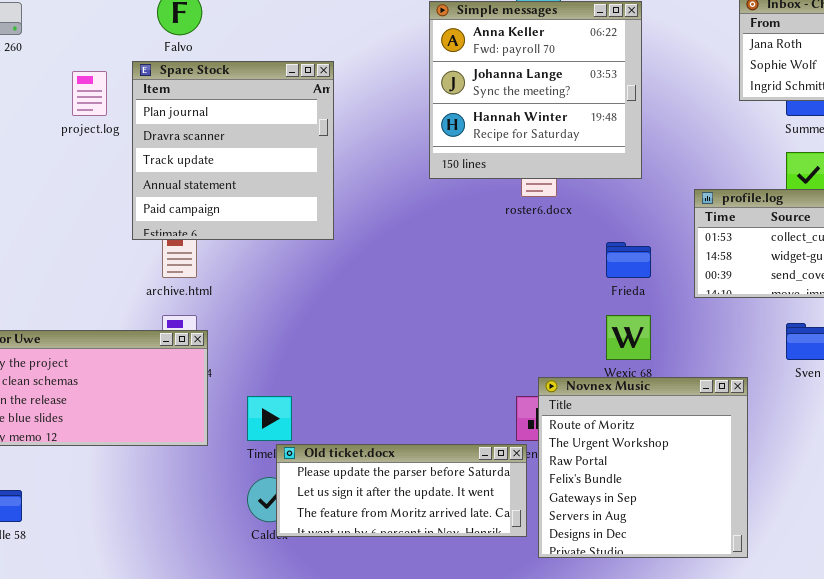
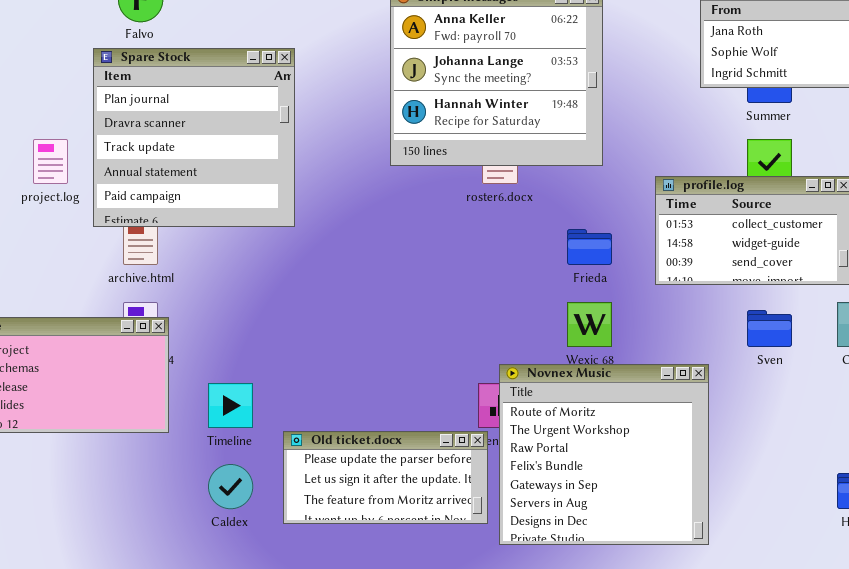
project.log: [72,71,107,116] -> [33,139,68,184], moved
Old ticket.docx: [276,444,527,537] -> [283,431,488,524], resized

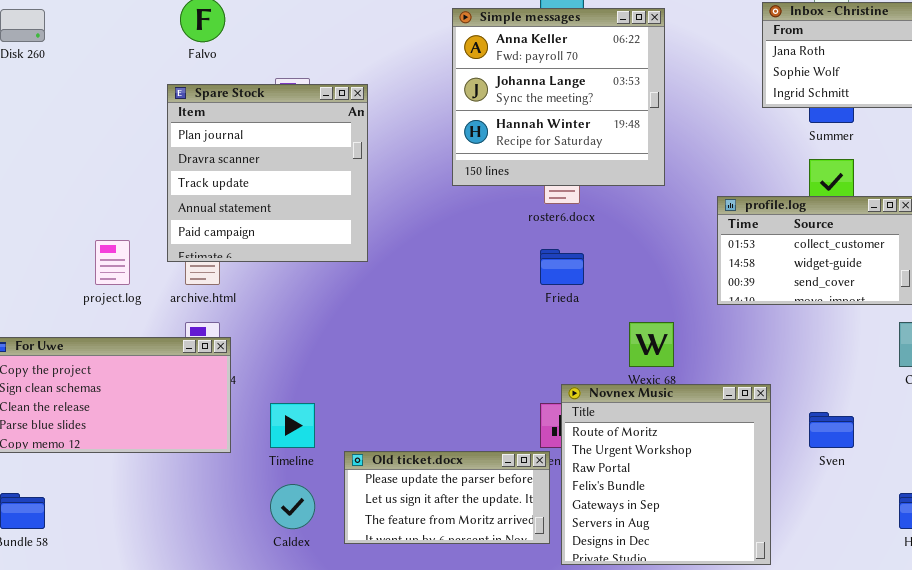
Spare Stock: [93,48,295,227] -> [167,84,368,262], moved
project.log: [33,139,68,184] -> [95,240,130,285], moved
Frieda: [567,229,612,265] -> [540,249,584,285], moved
Sven: [747,310,792,347] -> [809,412,854,448], moved

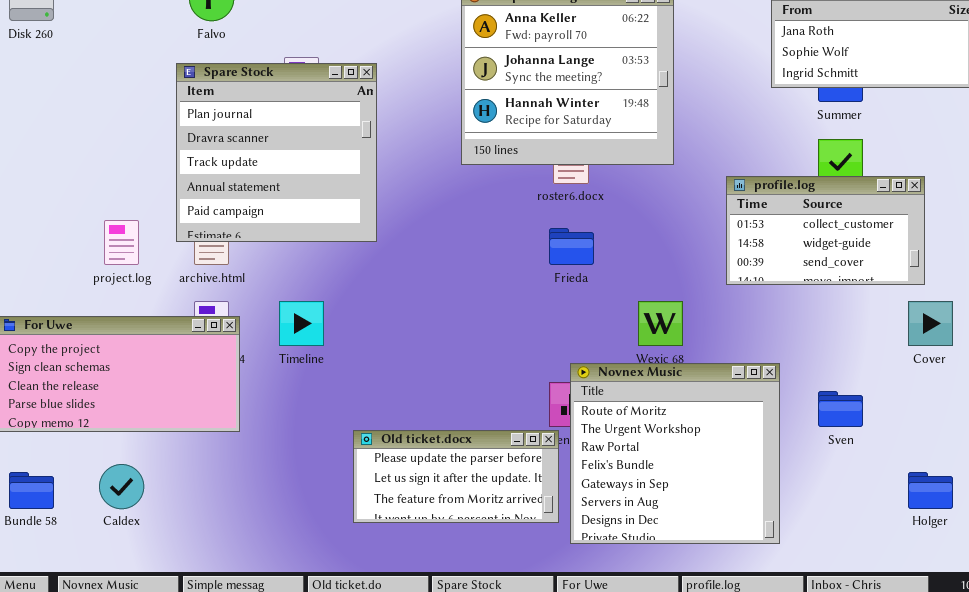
Timeline: [270,403,315,448] -> [279,301,324,346], moved
Caldex: [270,484,315,529] -> [99,464,144,509], moved

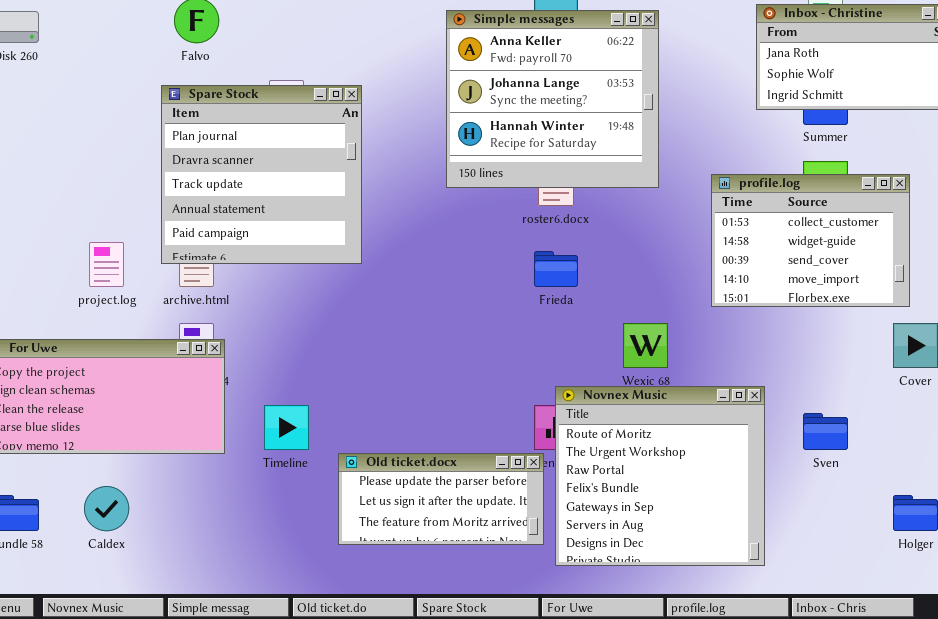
profile.log: [726,176,925,285] -> [711,174,910,307], resized
Timeline: [279,301,324,346] -> [264,405,309,450], moved

